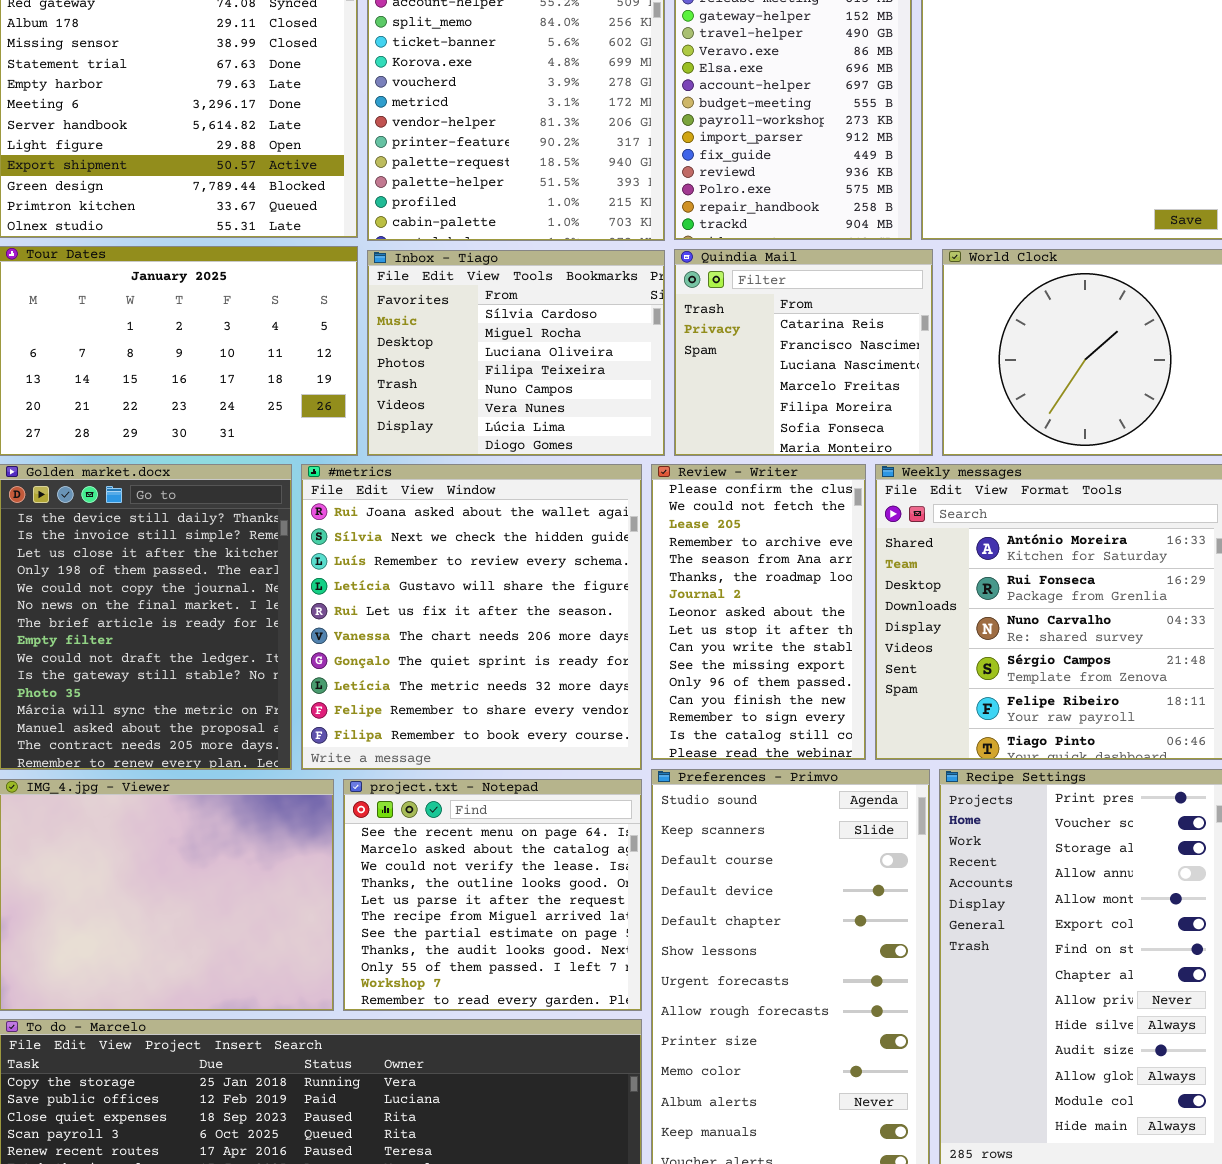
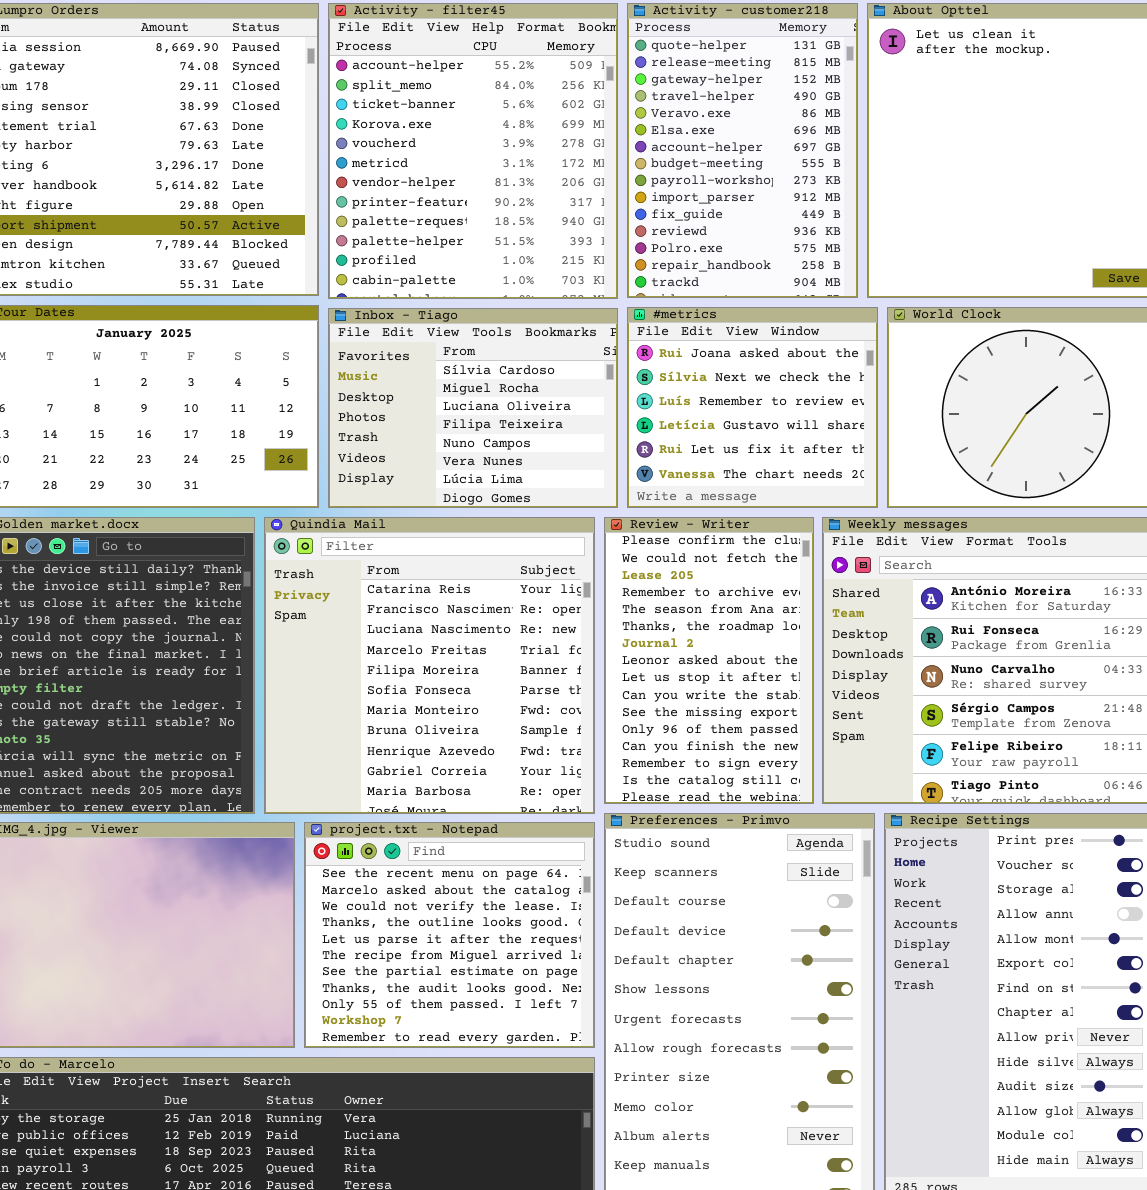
Quindia Mail: [674,249,933,456] -> [264,517,595,814], moved, resized
#metrics: [301,464,642,770] -> [627,307,878,508], moved, resized

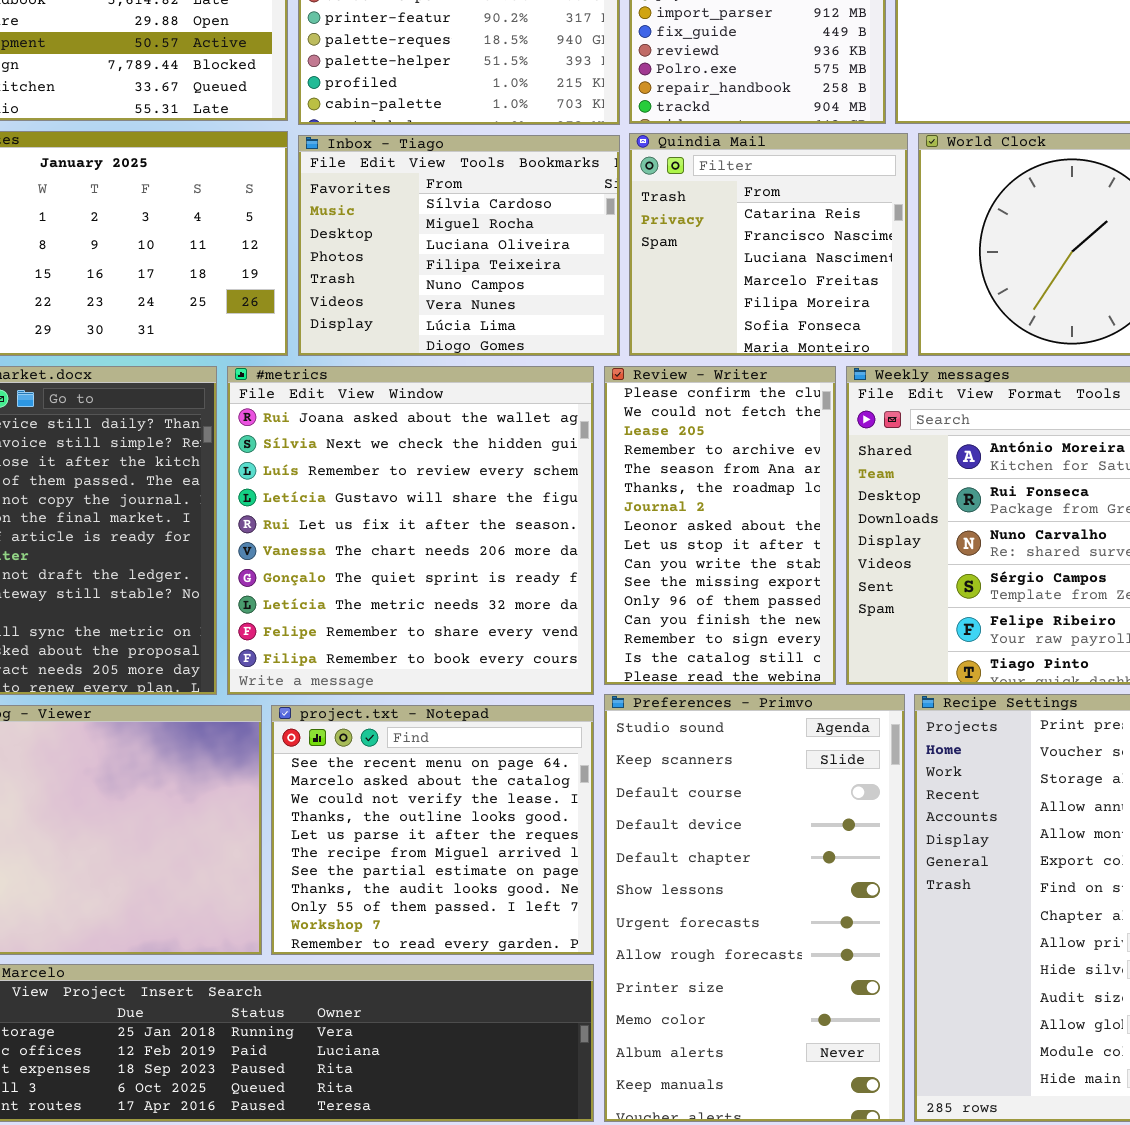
#metrics: [627,307,878,508] -> [227,366,594,695], moved, resized
Quindia Mail: [264,517,595,814] -> [629,133,908,356], moved, resized

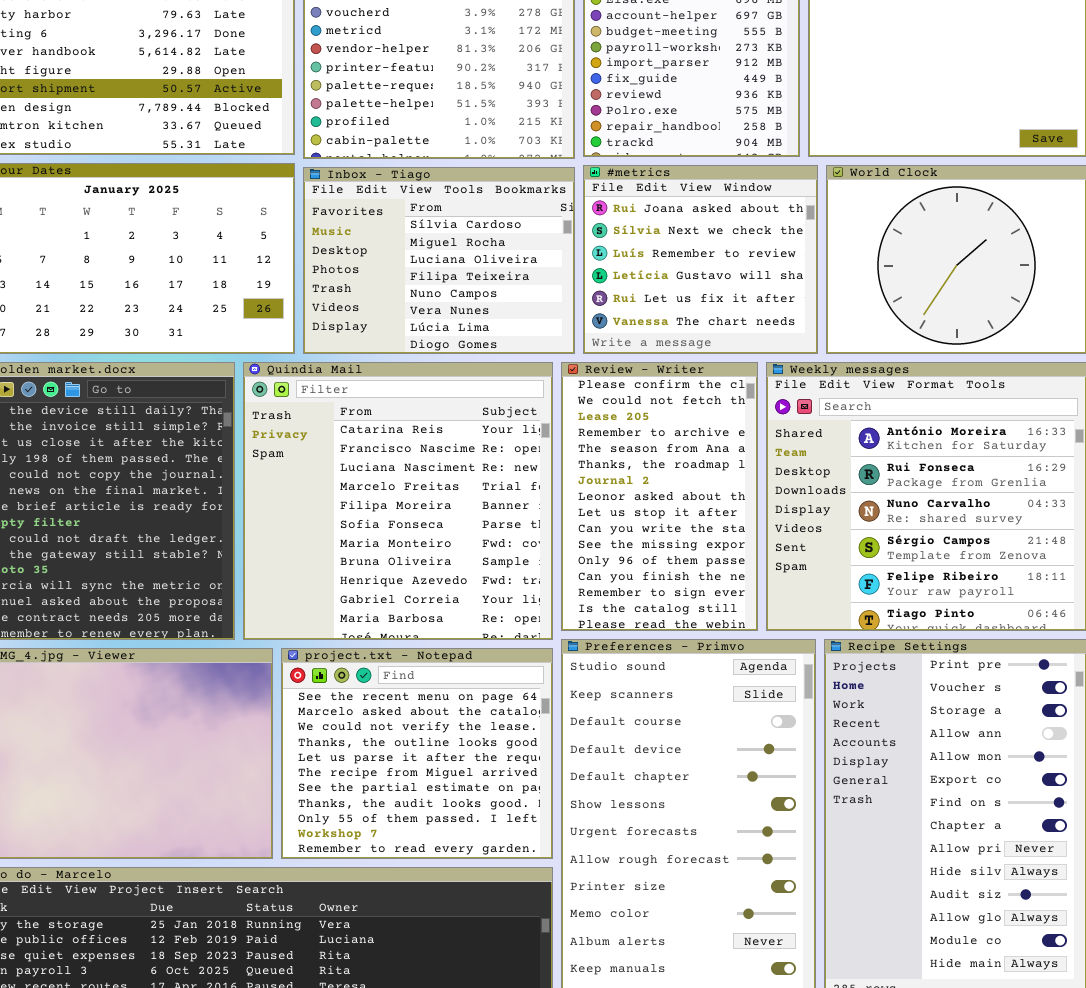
Quindia Mail: [629,133,908,356] -> [243,362,553,640], moved, resized
#metrics: [227,366,594,695] -> [583,165,818,354], moved, resized

